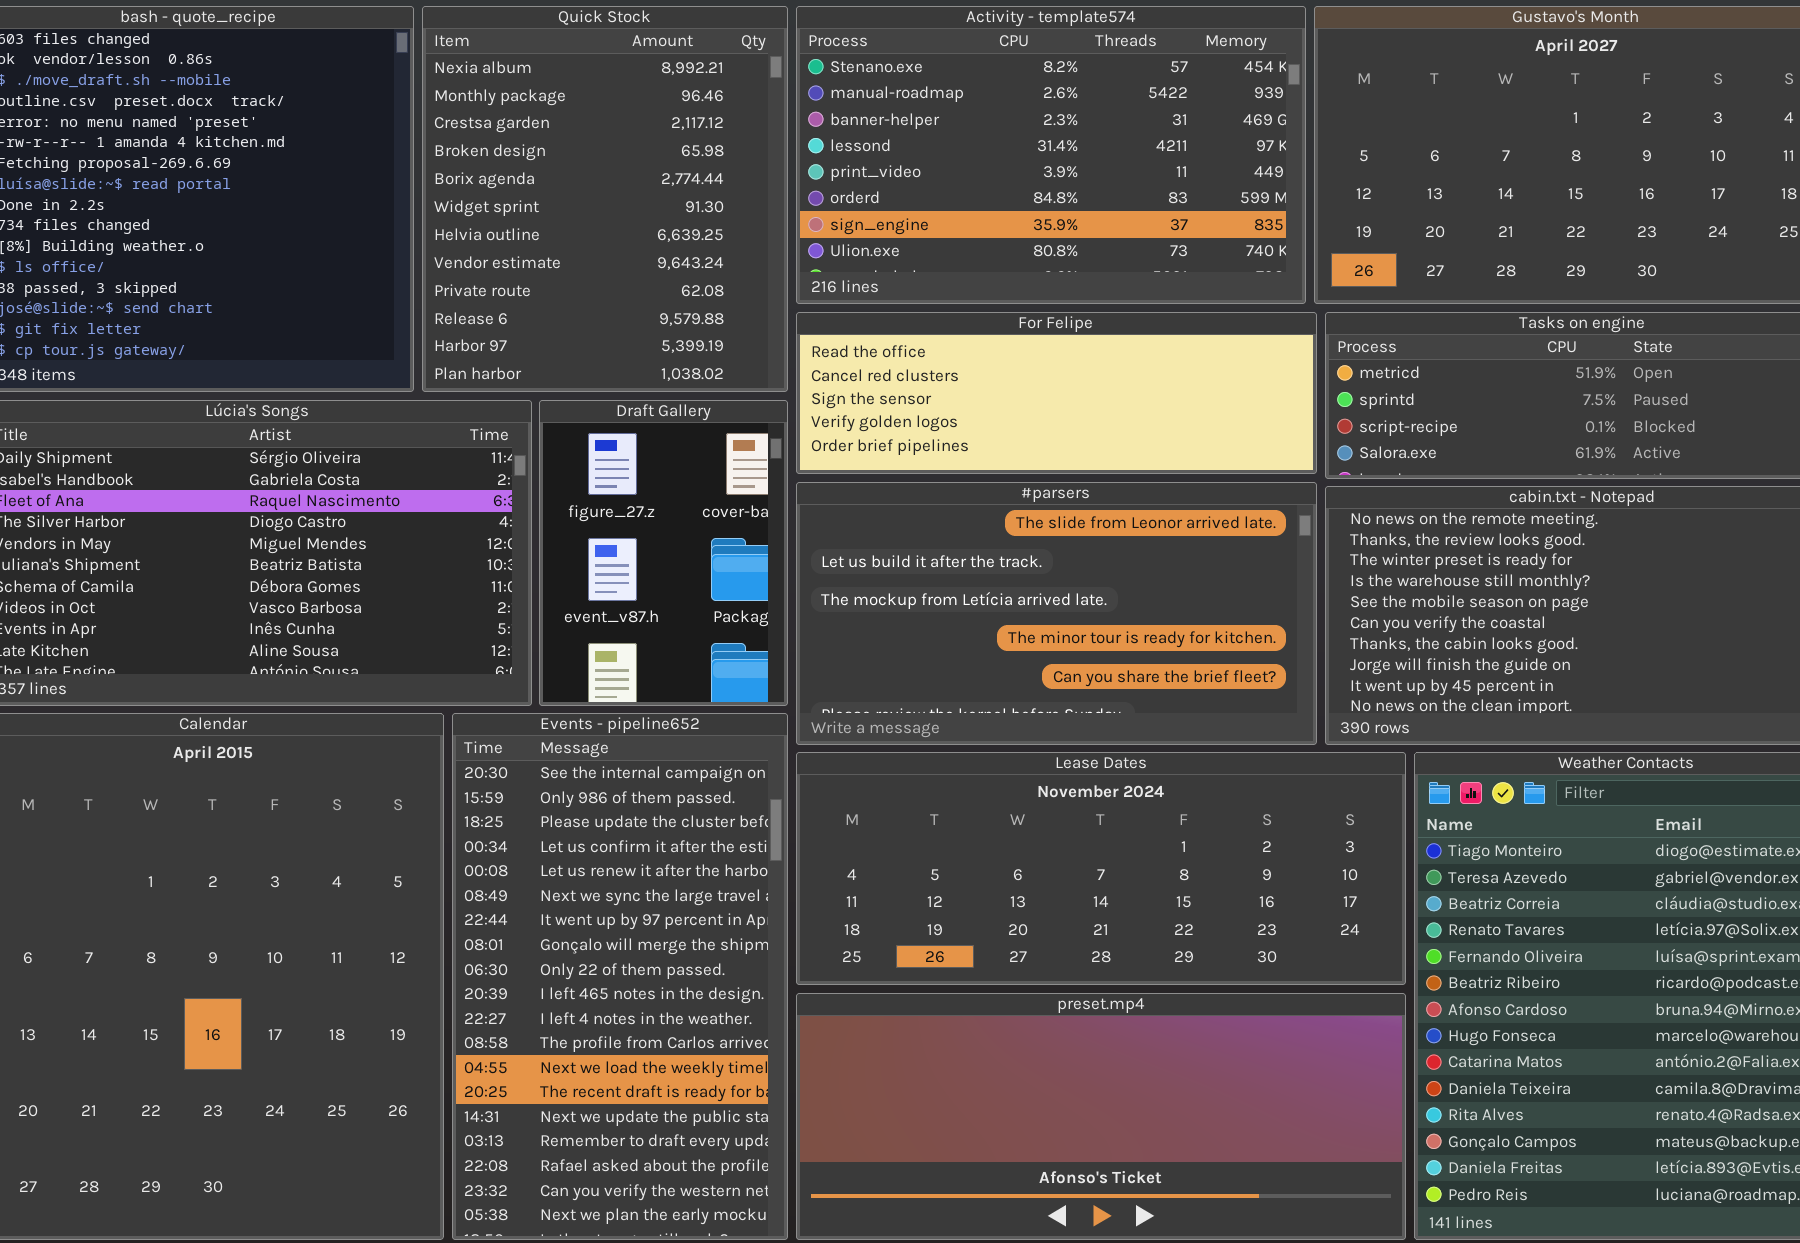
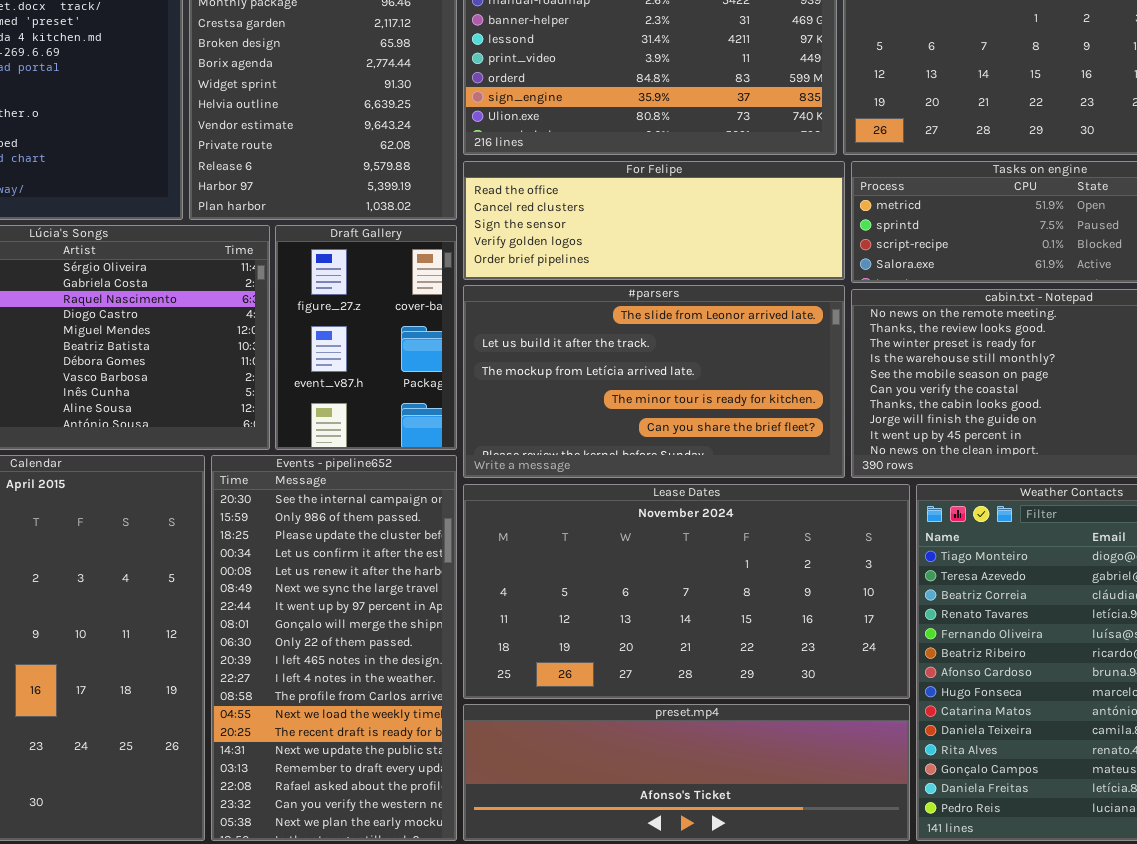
Lease Dates: [796,752,1406,985] -> [463,484,910,699], resized
preset.mp4: [796,993,1406,1240] -> [463,704,910,841], resized

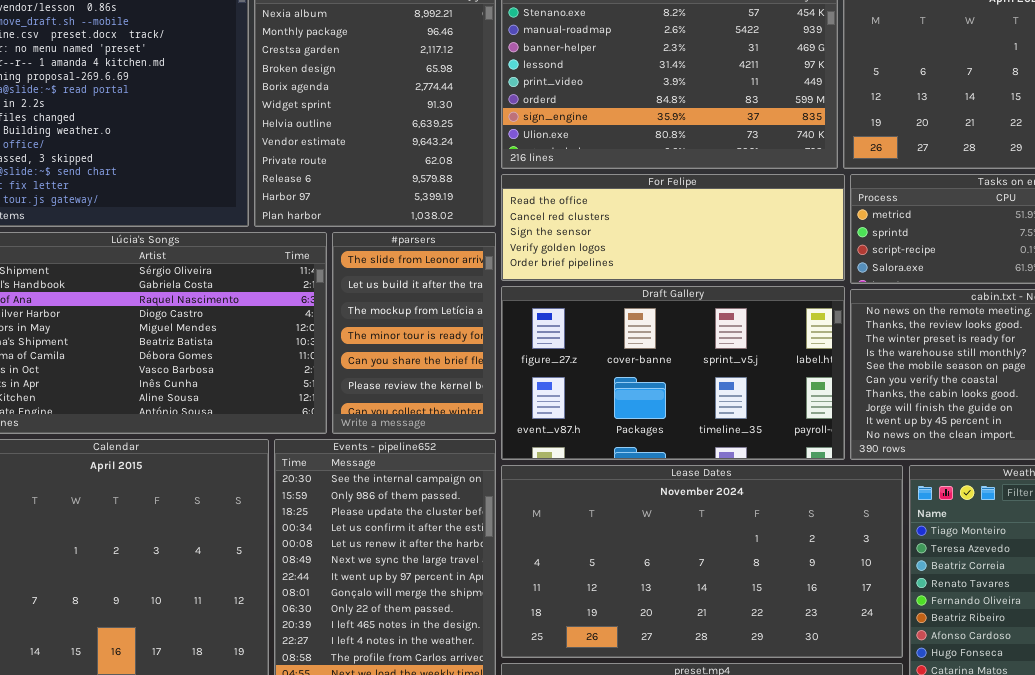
Draft Gallery: [275,225,457,450] -> [501,286,845,460], moved, resized
#parsers: [463,285,845,478] -> [332,232,496,434], moved, resized

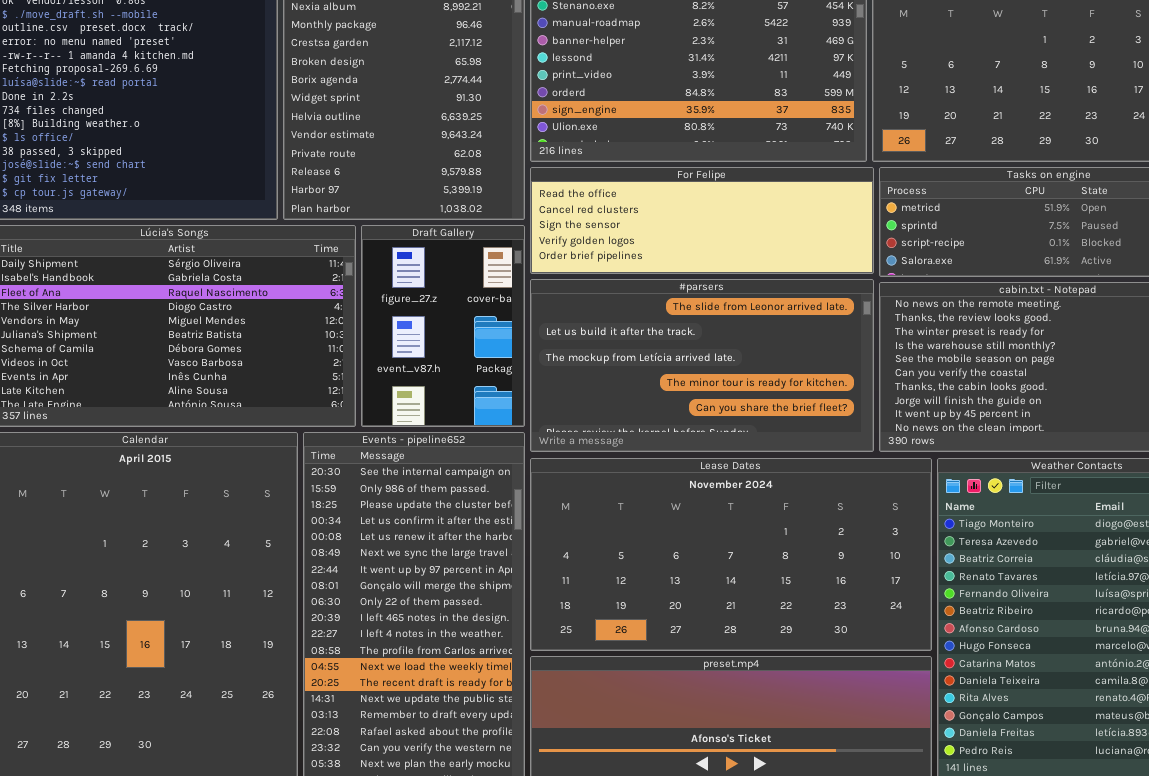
#parsers: [332,232,496,434] -> [530,279,874,452], moved, resized
Draft Gallery: [501,286,845,460] -> [361,225,525,427], moved, resized

